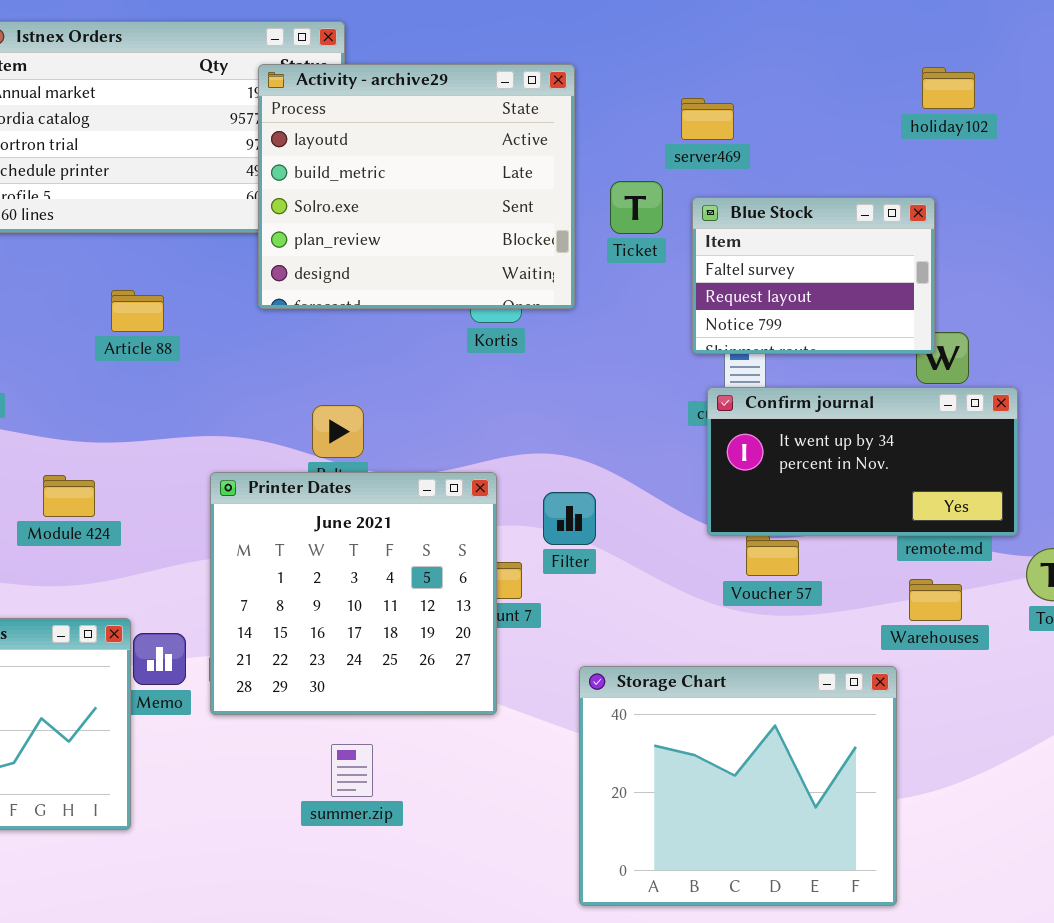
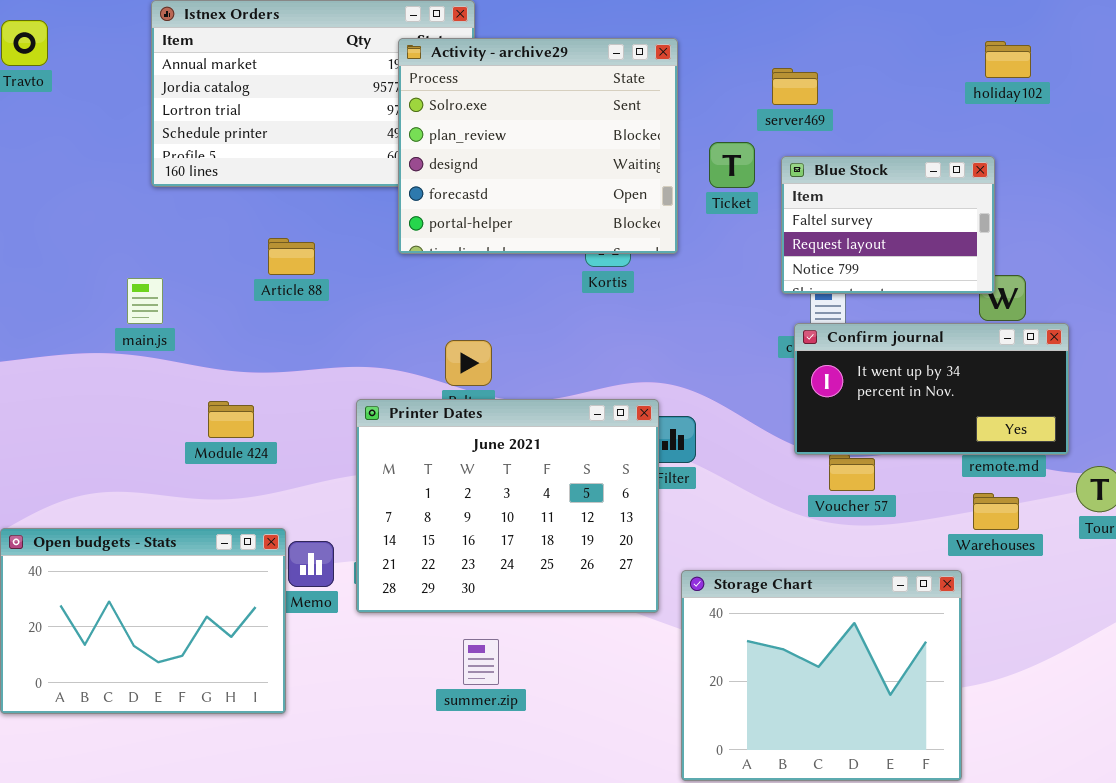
Activity - archive29: [258,64,575,309] -> [398,38,678,254], scrolled down 2 rows
Printer Dates: [210,472,497,715] -> [356,399,659,613], resized

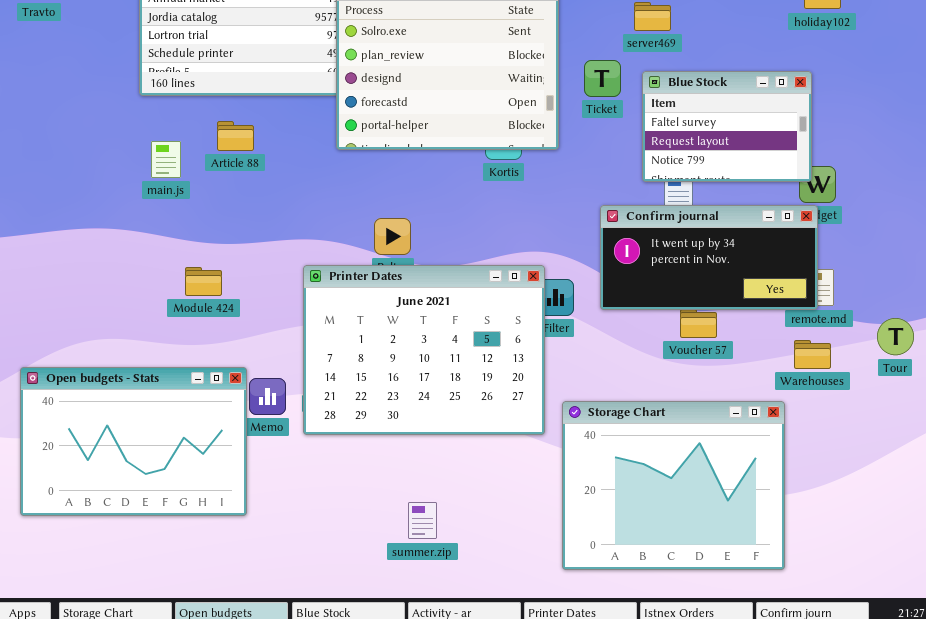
Article 88: [268,238,315,275] -> [217,121,254,151], moved
main.js: [127,278,163,324] -> [151,141,181,178], moved
Confirm journal: [794,323,1069,455] -> [600,205,818,310], moved
summer.zip: [463,639,499,685] -> [408,502,437,539], moved

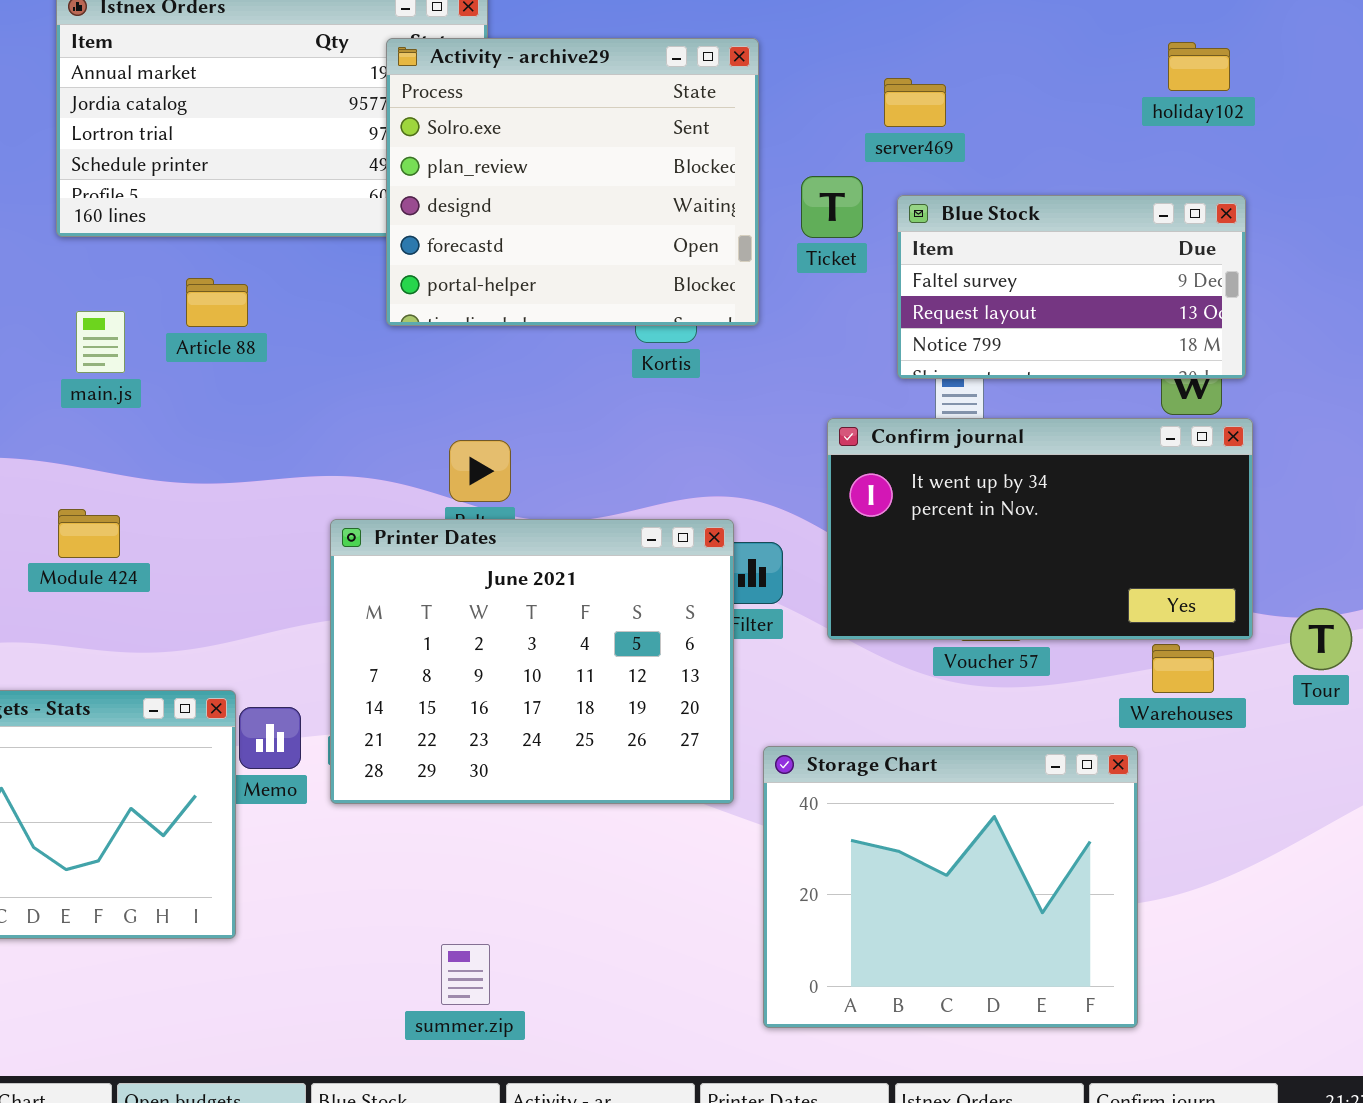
Blue Stock: [642,71,812,182] -> [897,195,1246,379], resized
Confirm journal: [600,205,818,310] -> [827,418,1253,640], resized
Module 424: [185,267,222,296] -> [58,509,120,558], moved
summer.zip: [408,502,437,539] -> [441,944,490,1005], moved

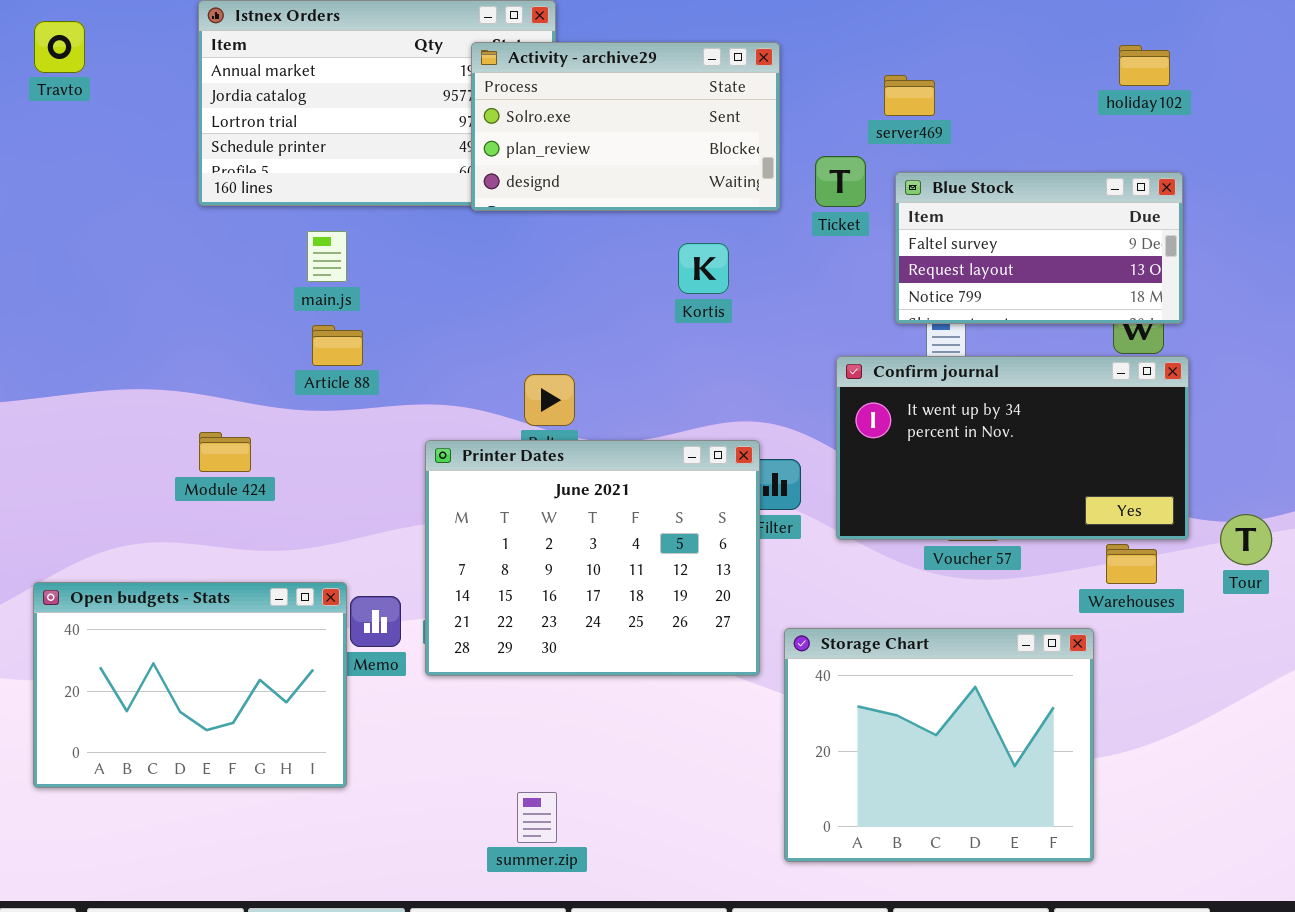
Activity - archive29: [386,38,759,326] -> [471,42,780,211], resized
Article 88: [186,278,248,327] -> [312,325,363,366], moved
main.js: [76,311,125,373] -> [307,231,347,282], moved

